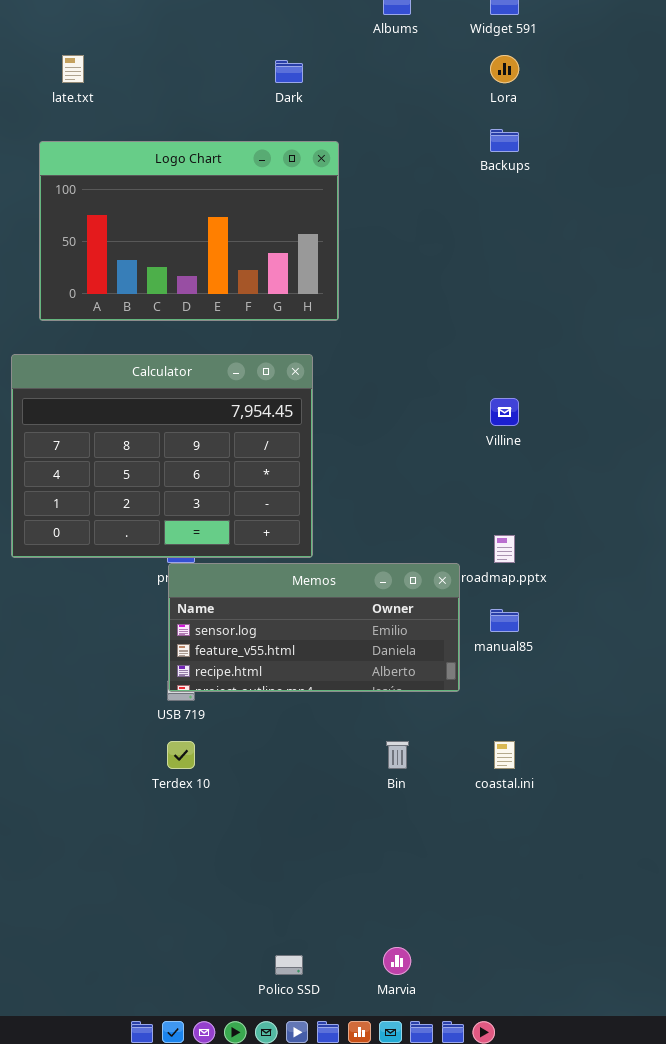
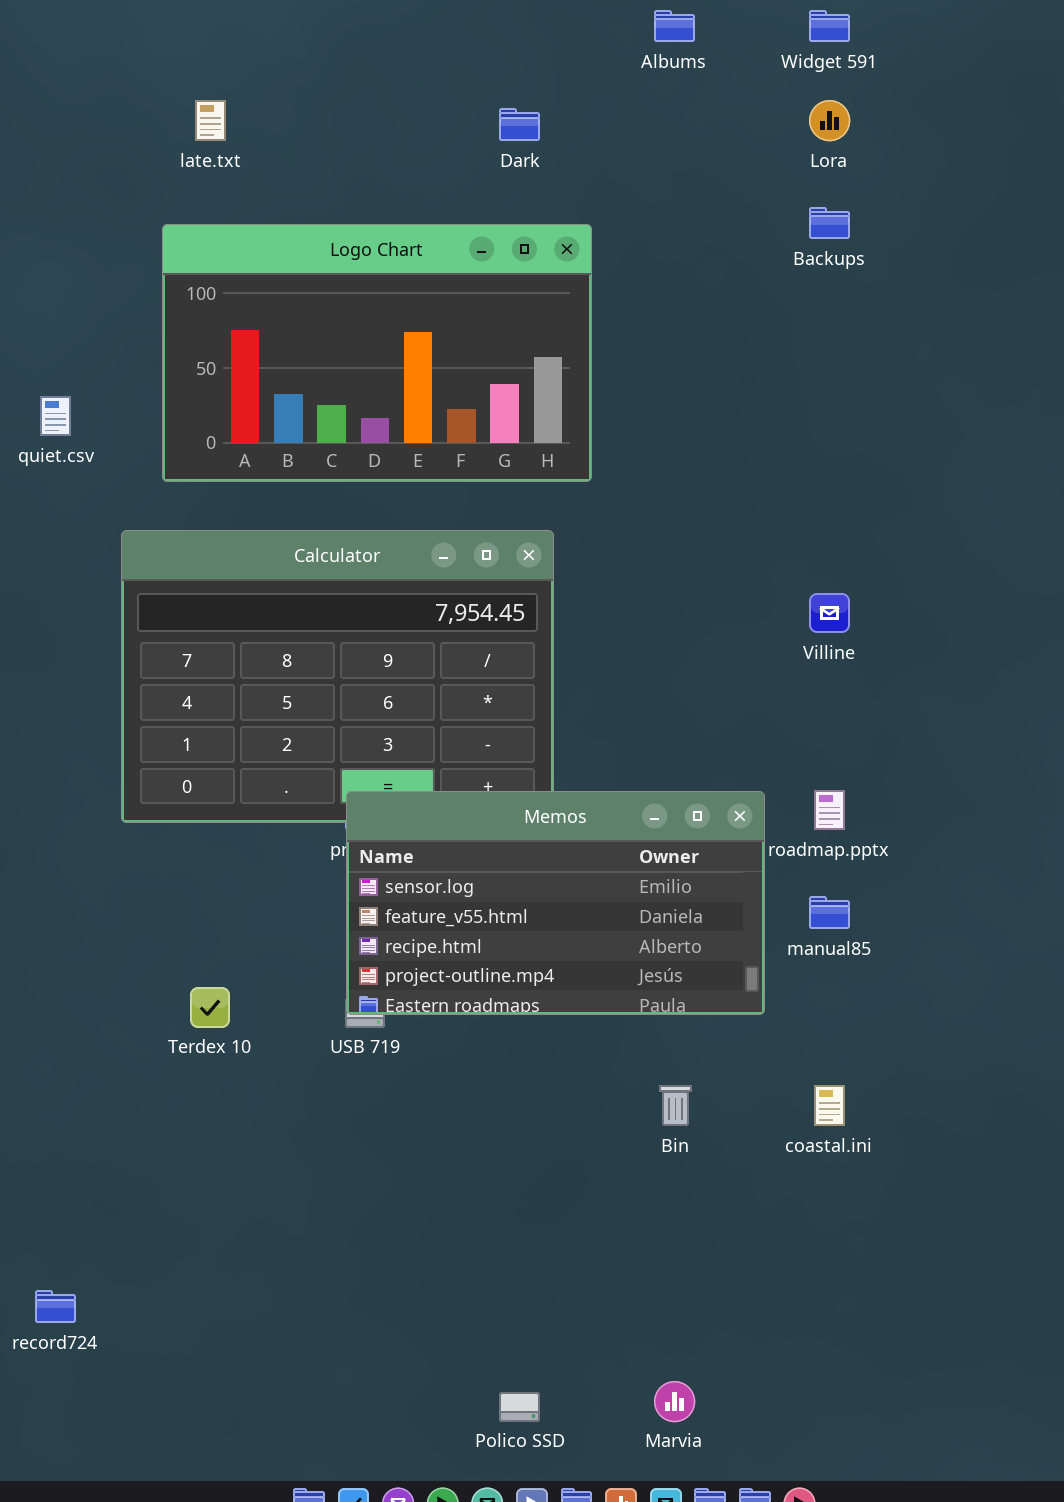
Memos: [168,563,460,692] -> [346,791,765,1015], resized
Terdex 10: [167,741,195,769] -> [190,987,230,1028], moved

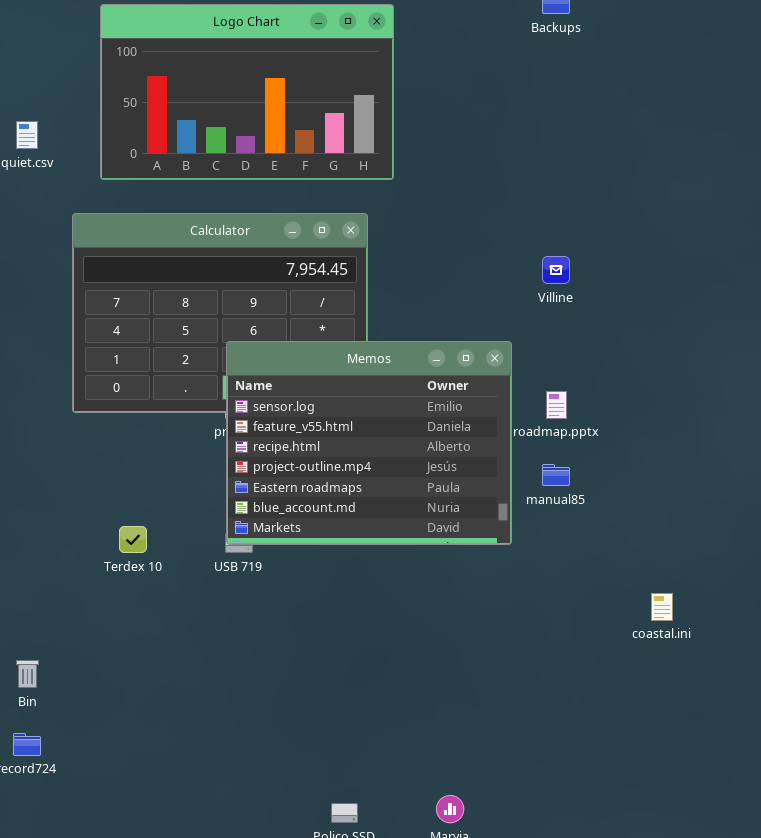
Memos: [346,791,765,1015] -> [226,341,512,545], resized
Bin: [659,1085,692,1126] -> [16,660,39,688], moved
coastal.ini: [814,1085,845,1126] -> [651,593,673,621], moved

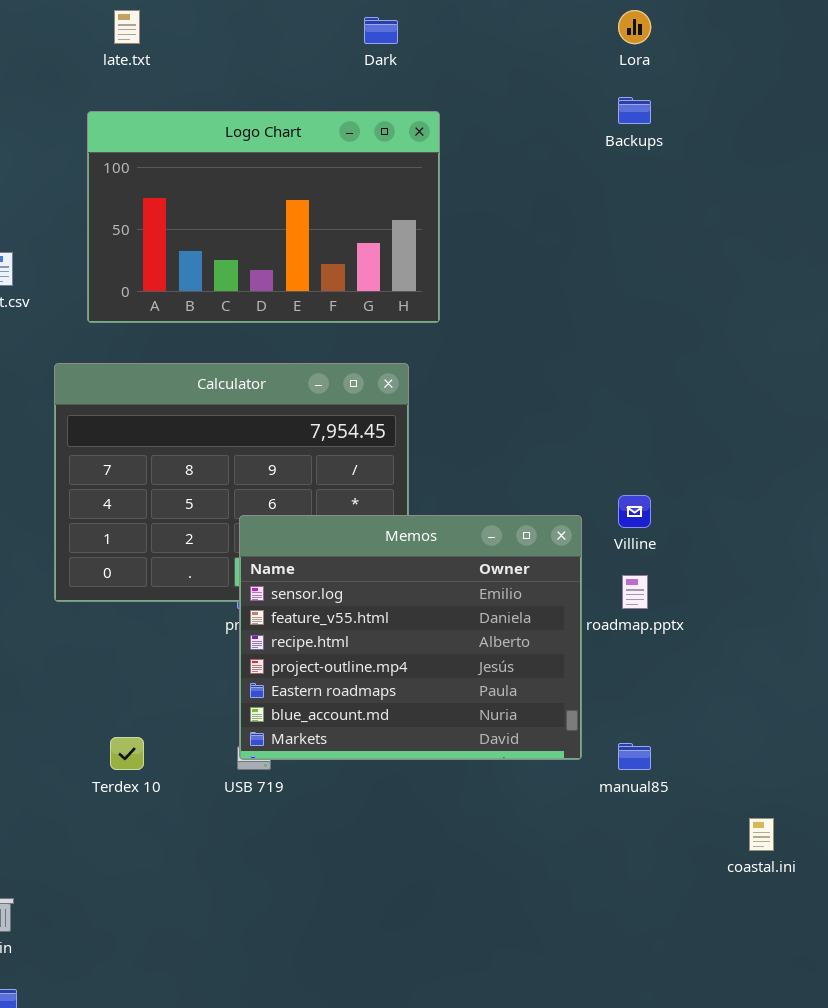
Villine: [542,256,570,284] -> [618,495,651,528], moved
manual85: [542,464,570,486] -> [618,743,651,770], moved

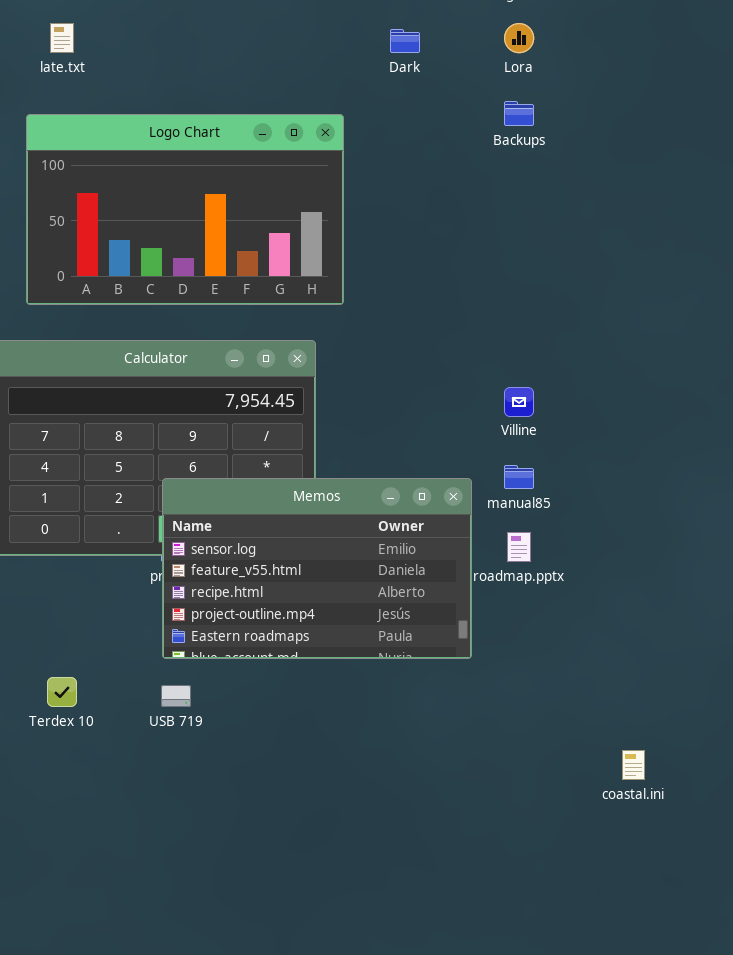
Dark: [364,17,398,44] -> [390,29,420,53], moved
Villine: [618,495,651,528] -> [504,387,534,417], moved
Memos: [239,515,582,760] -> [162,478,472,659], resized
manual85: [618,743,651,770] -> [504,465,534,489], moved

